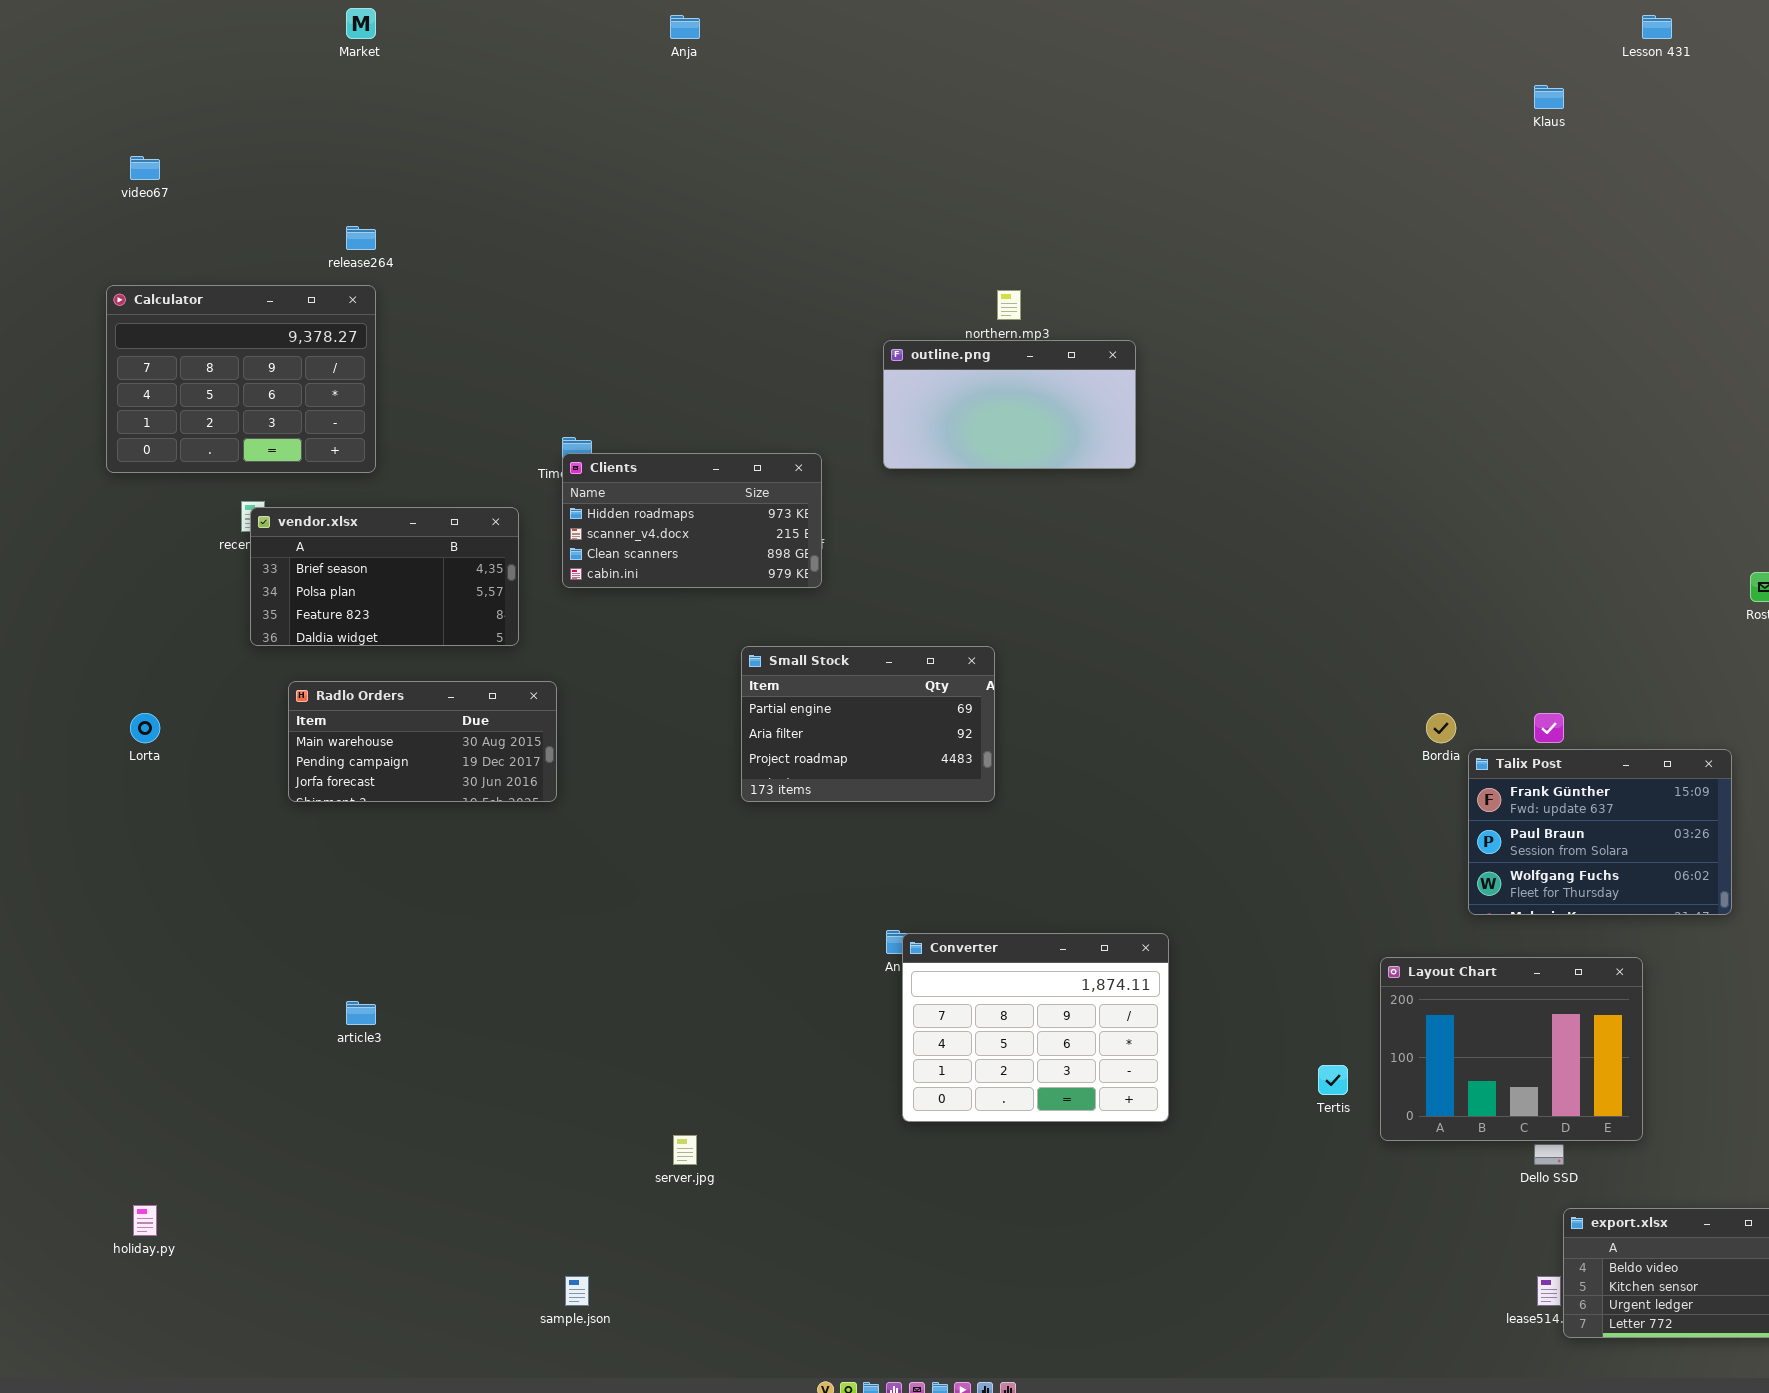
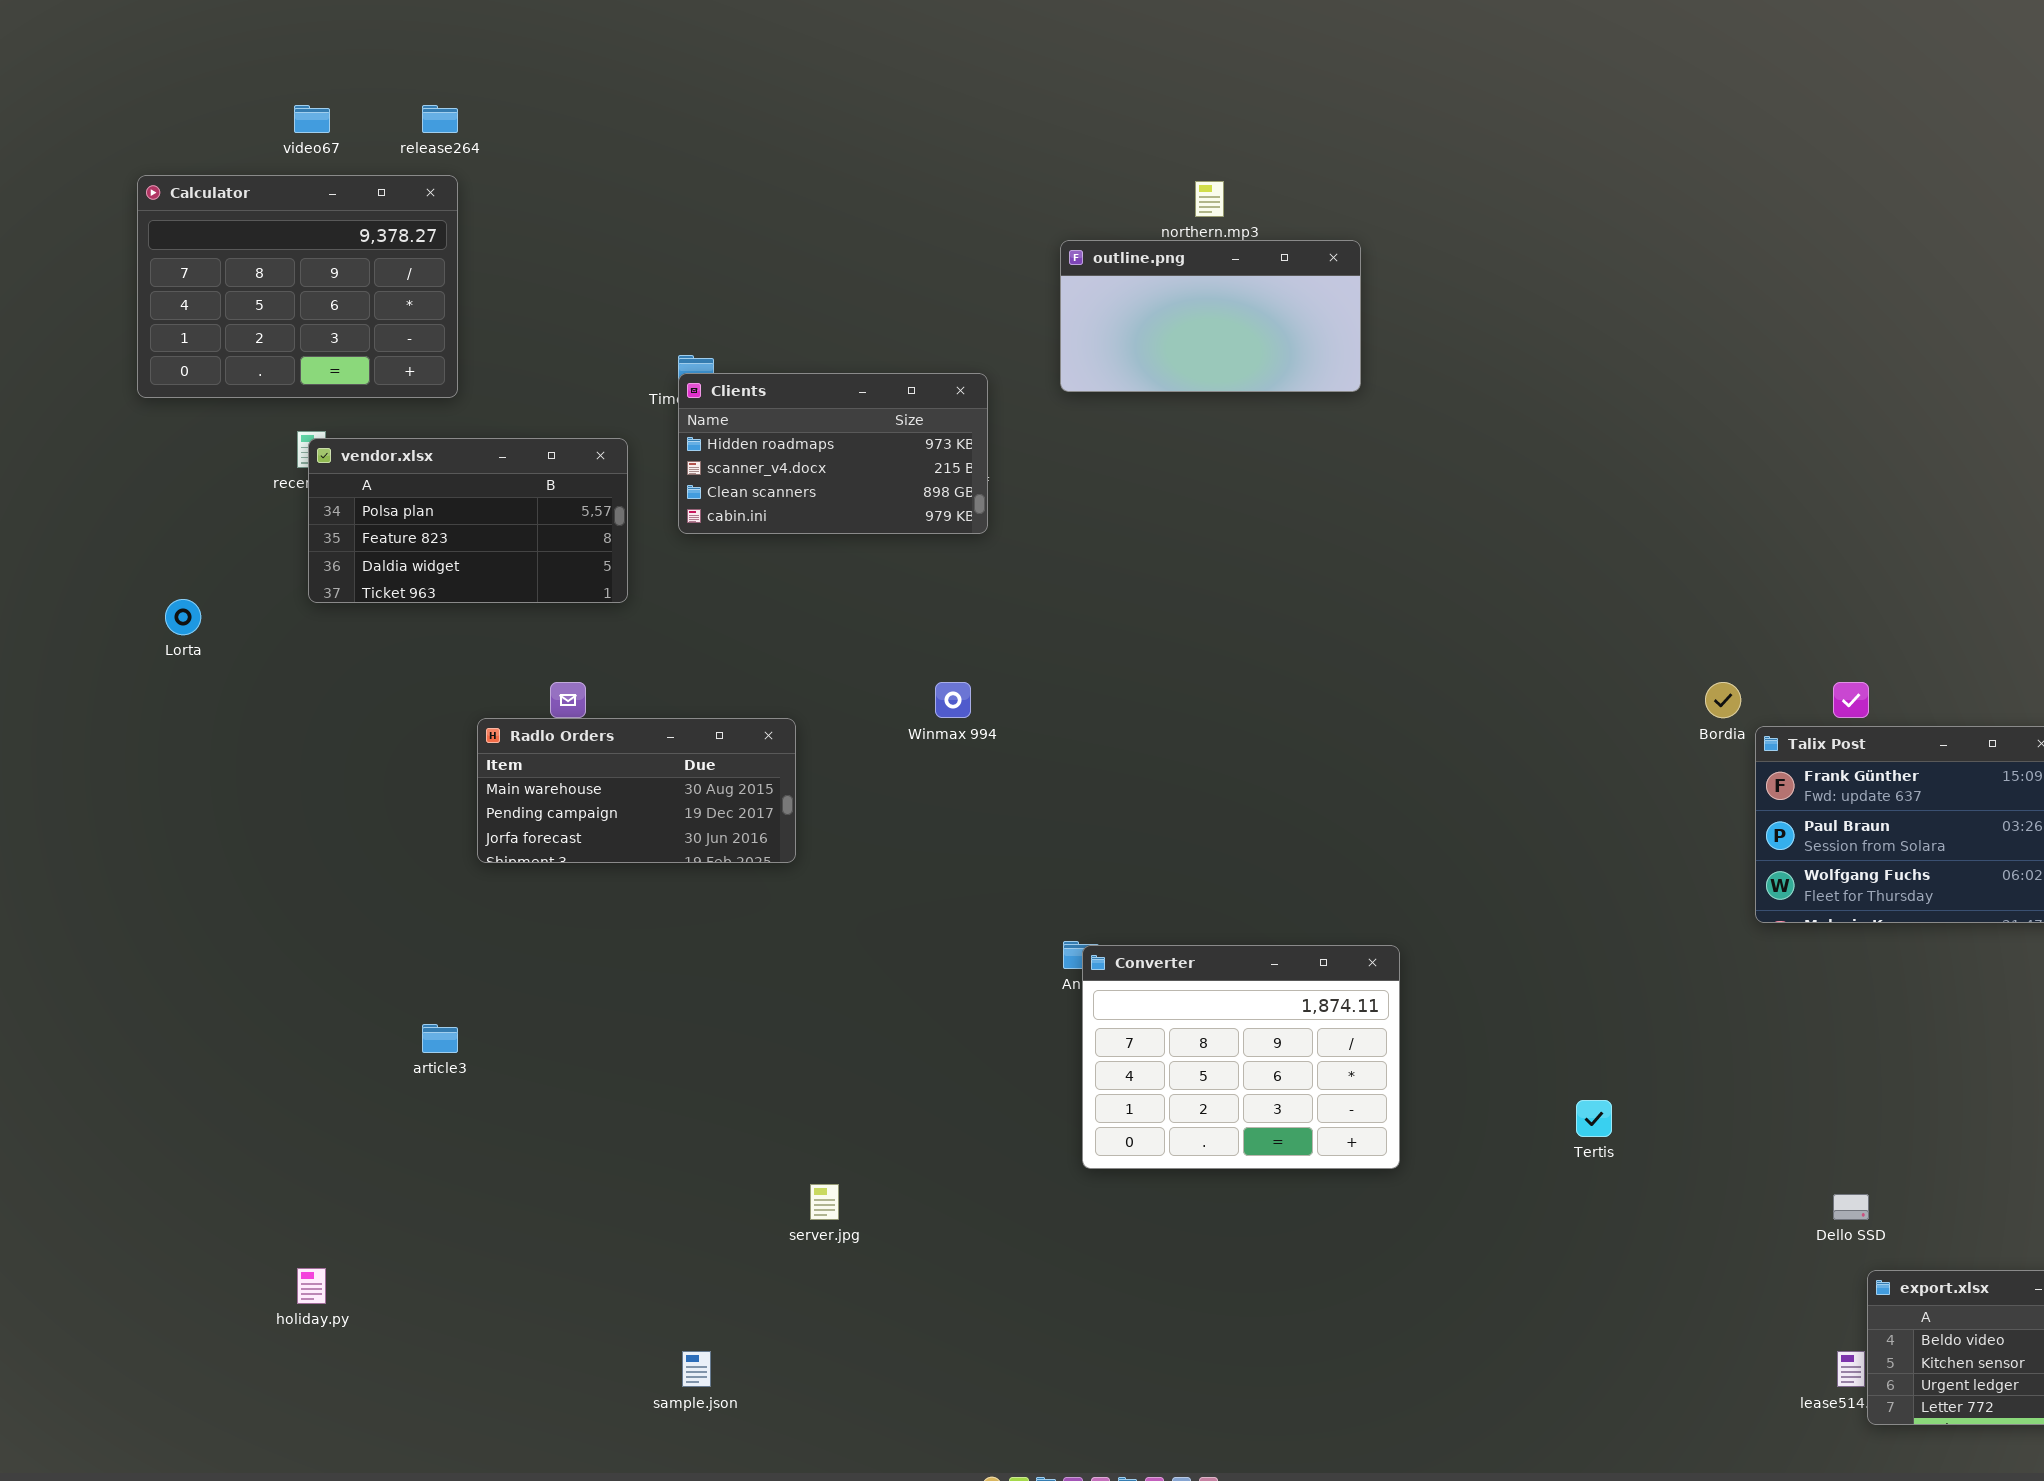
video67: [130,156,160,180] -> [294,105,330,133], moved
vendor.xlsx: [250,507,519,646] -> [308,438,628,603], scrolled down 1 row
Small Stock: [741,646,995,802] -> none, closed
Radlo Orders: [288,681,557,802] -> [477,718,796,863], moved
Lorta: [130,713,160,743] -> [165,599,201,635], moved
Layout Chart: [1380,957,1643,1141] -> none, closed
holiday.py: [133,1205,157,1236] -> [297,1268,326,1304], moved

